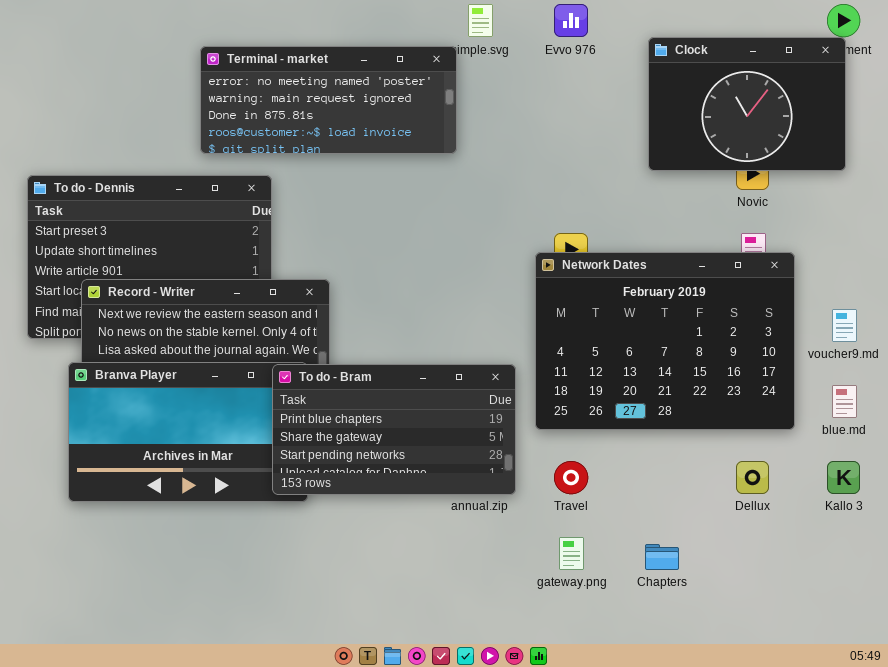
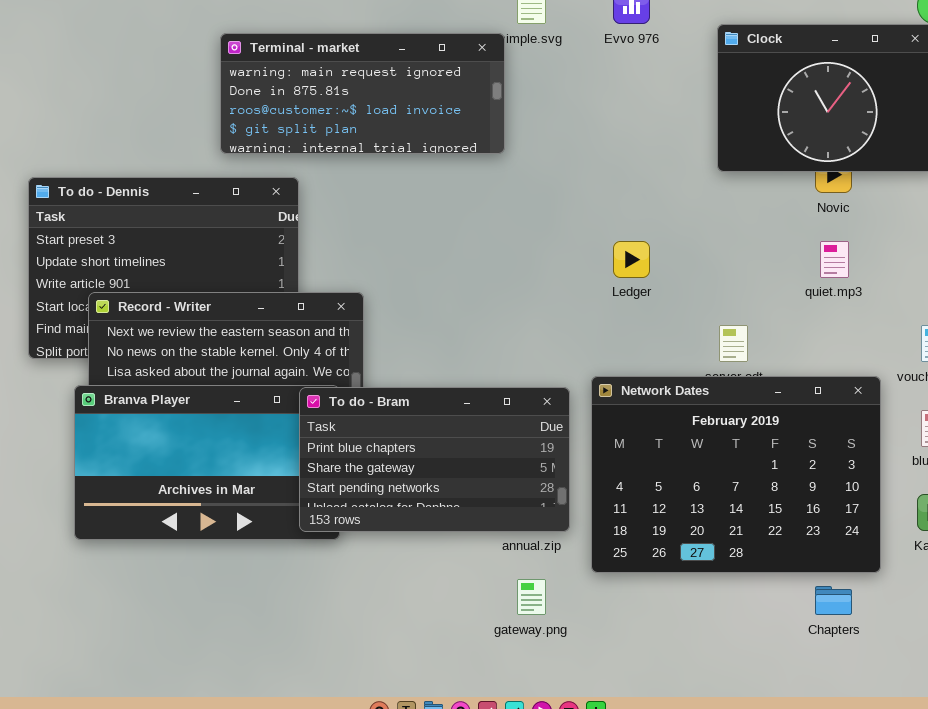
Terminal - market: [200,46,457,154] -> [220,33,505,154], scrolled down 1 row
Network Dates: [535,252,795,430] -> [591,376,881,573], moved
gateway.png: [559,537,584,570] -> [517,579,546,615], moved
Chapters: [645,544,679,570] -> [815,586,852,615], moved

